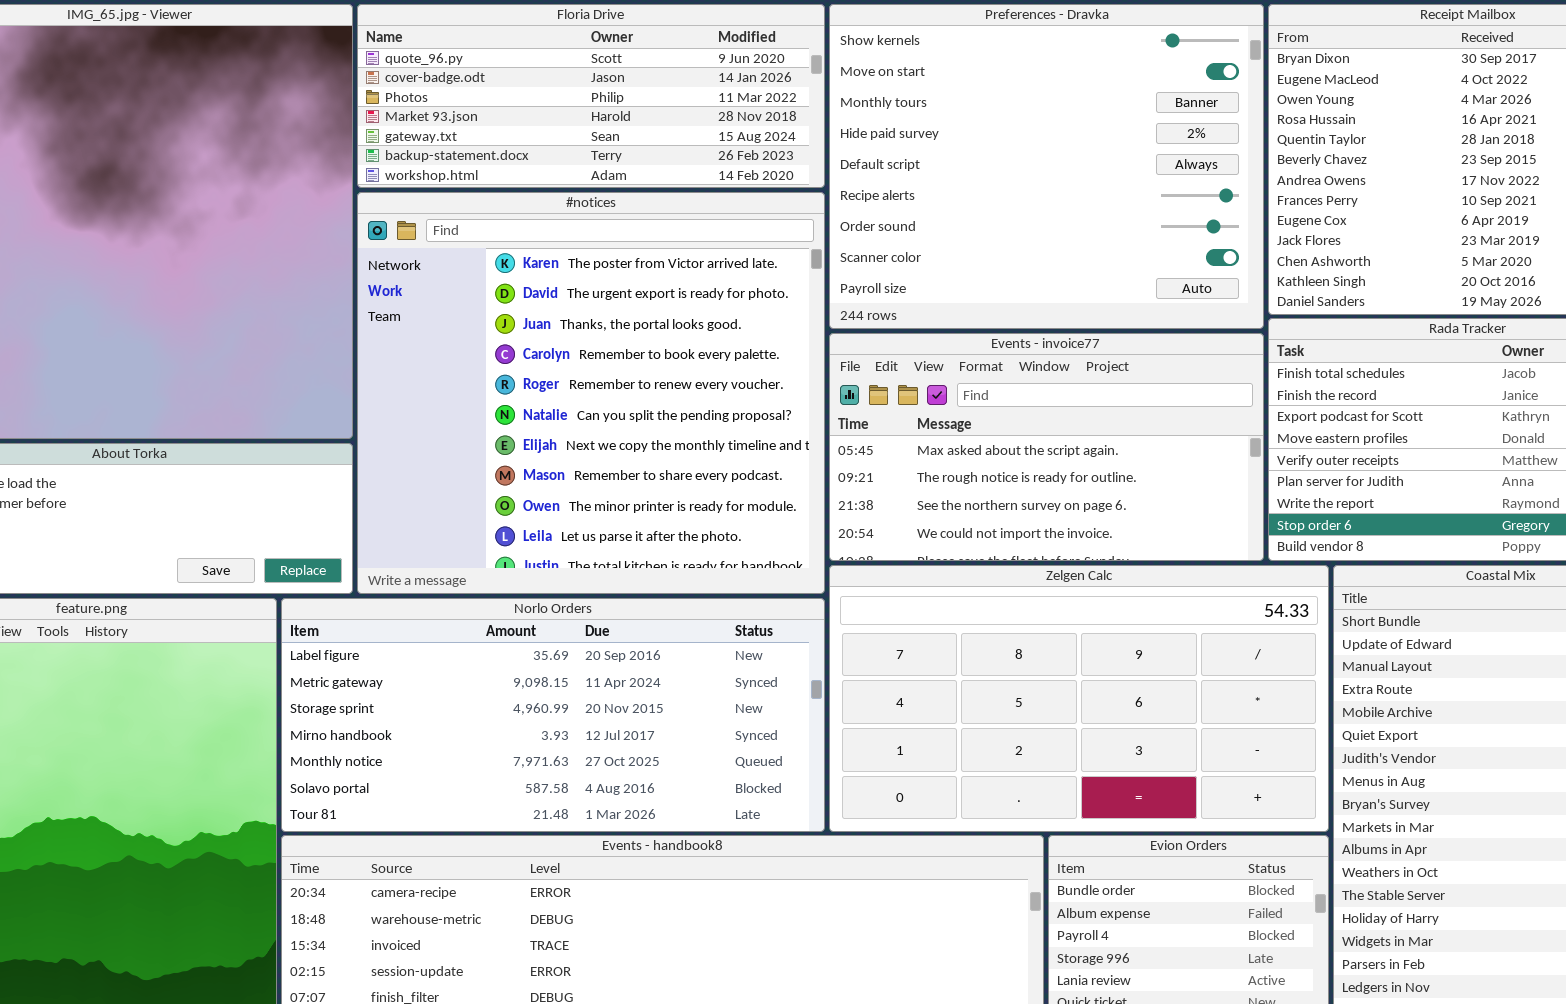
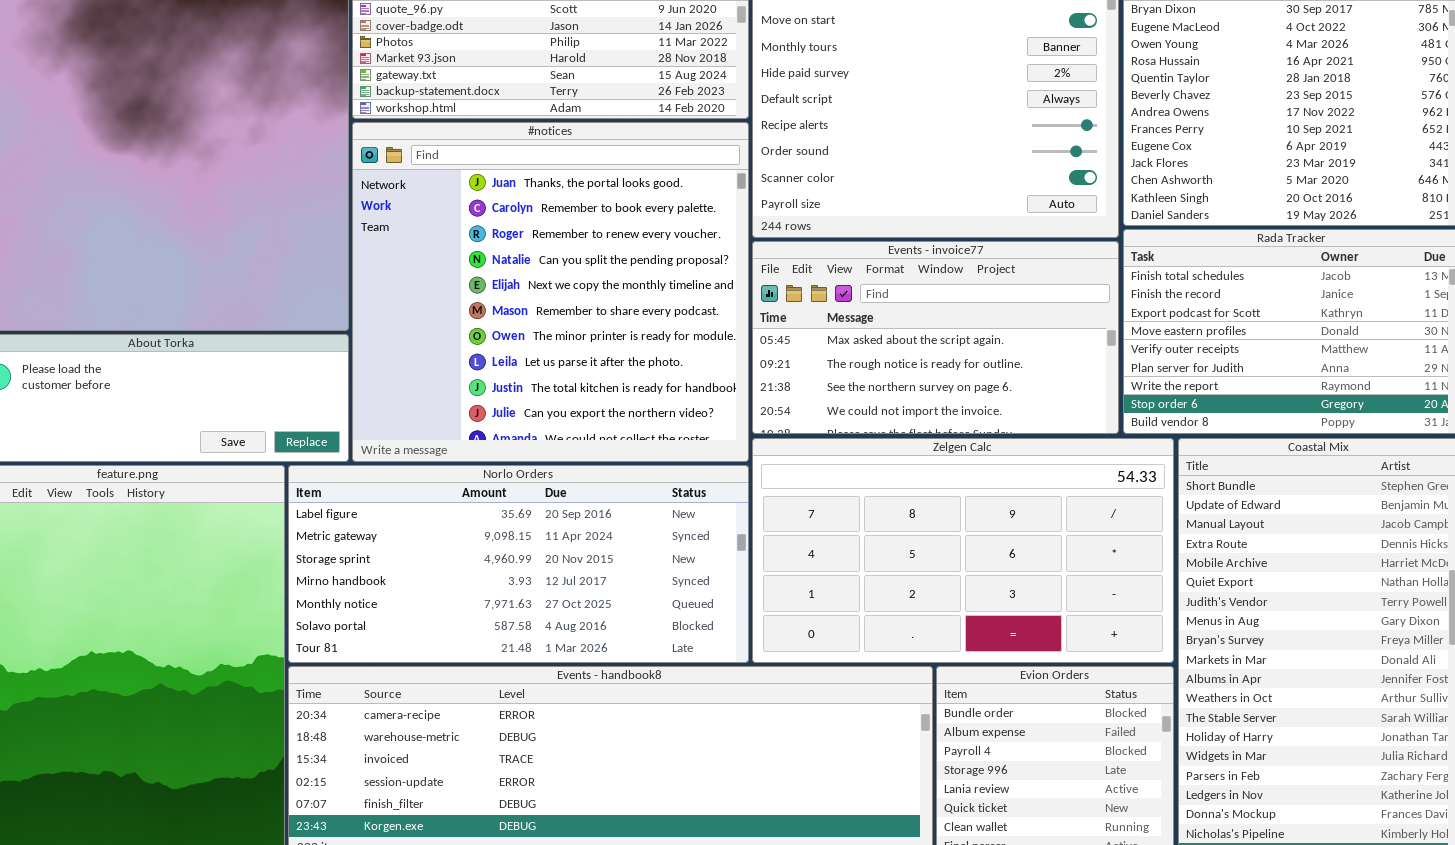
#notices: [357,192,825,594] -> [352,122,749,462], scrolled down 2 rows

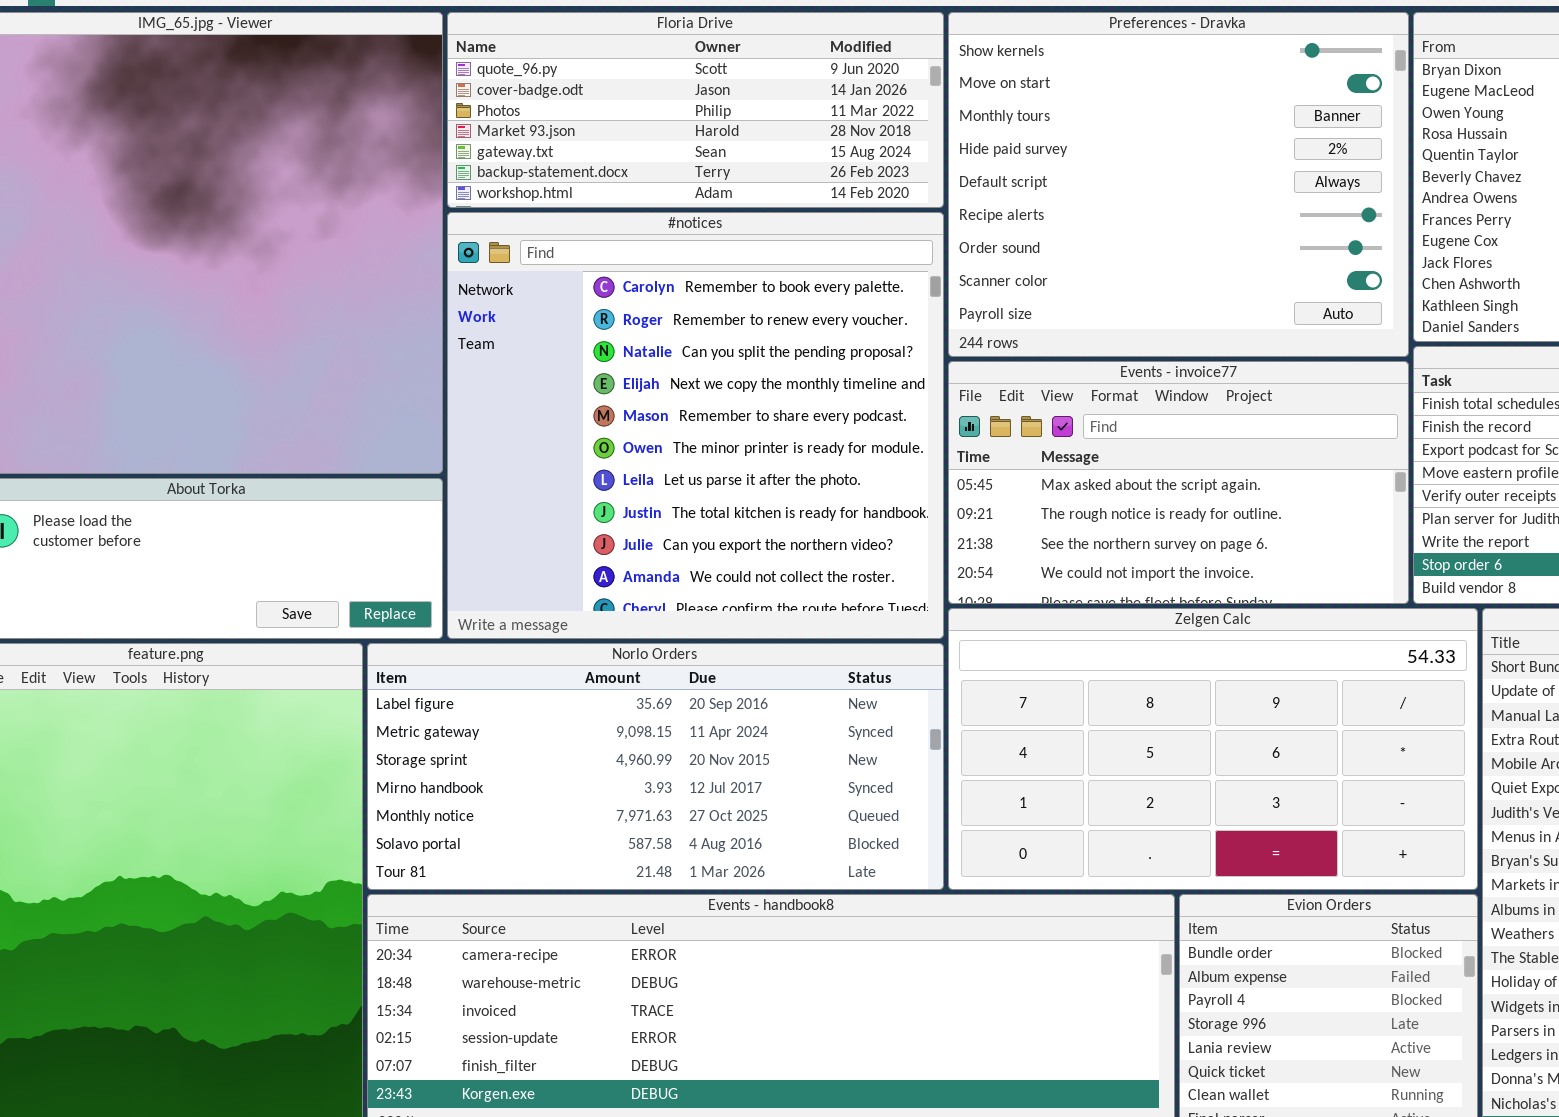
#notices: [352,122,749,462] -> [447,212,944,639], scrolled down 1 row

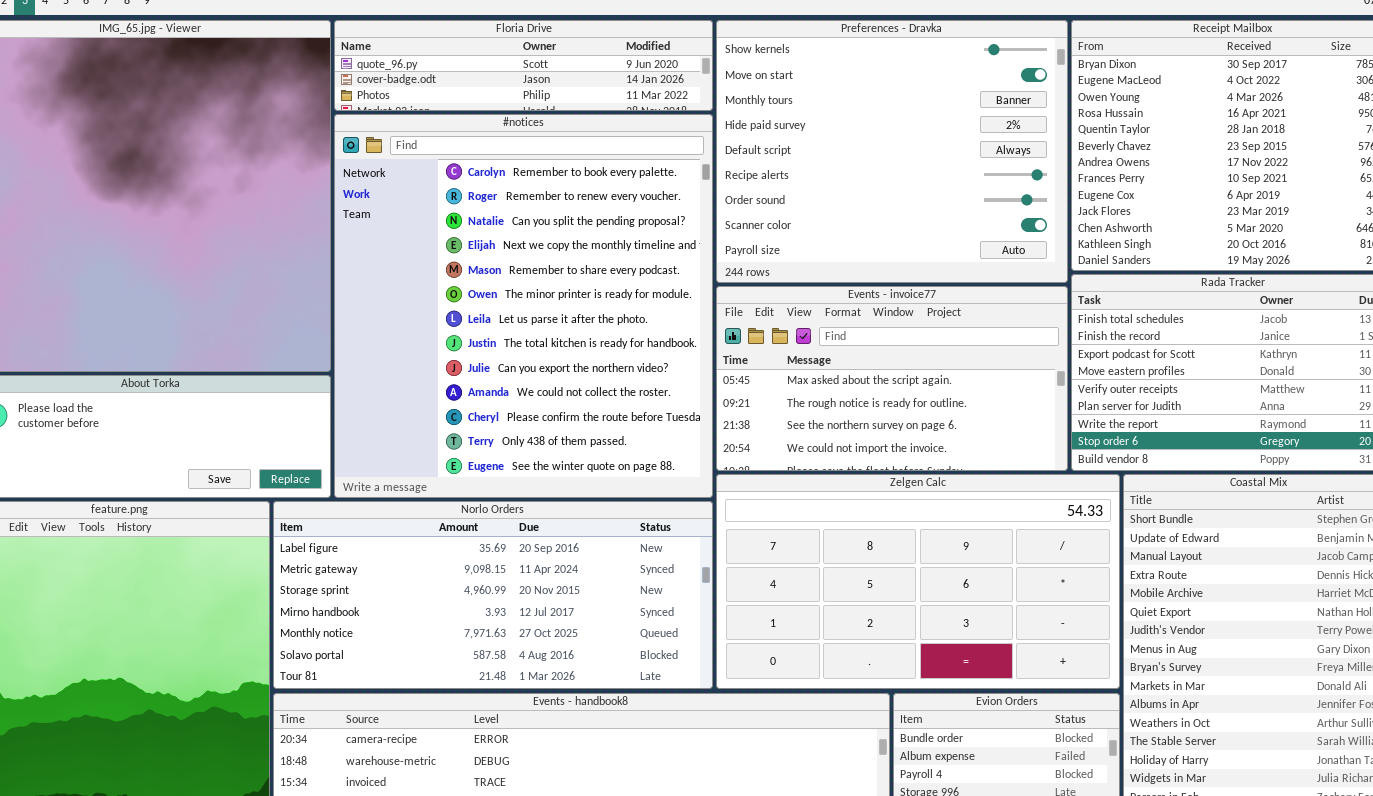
Floria Drive: [447,12,944,208] -> [334,20,713,111], resized
#notices: [447,212,944,639] -> [334,114,713,498], resized

